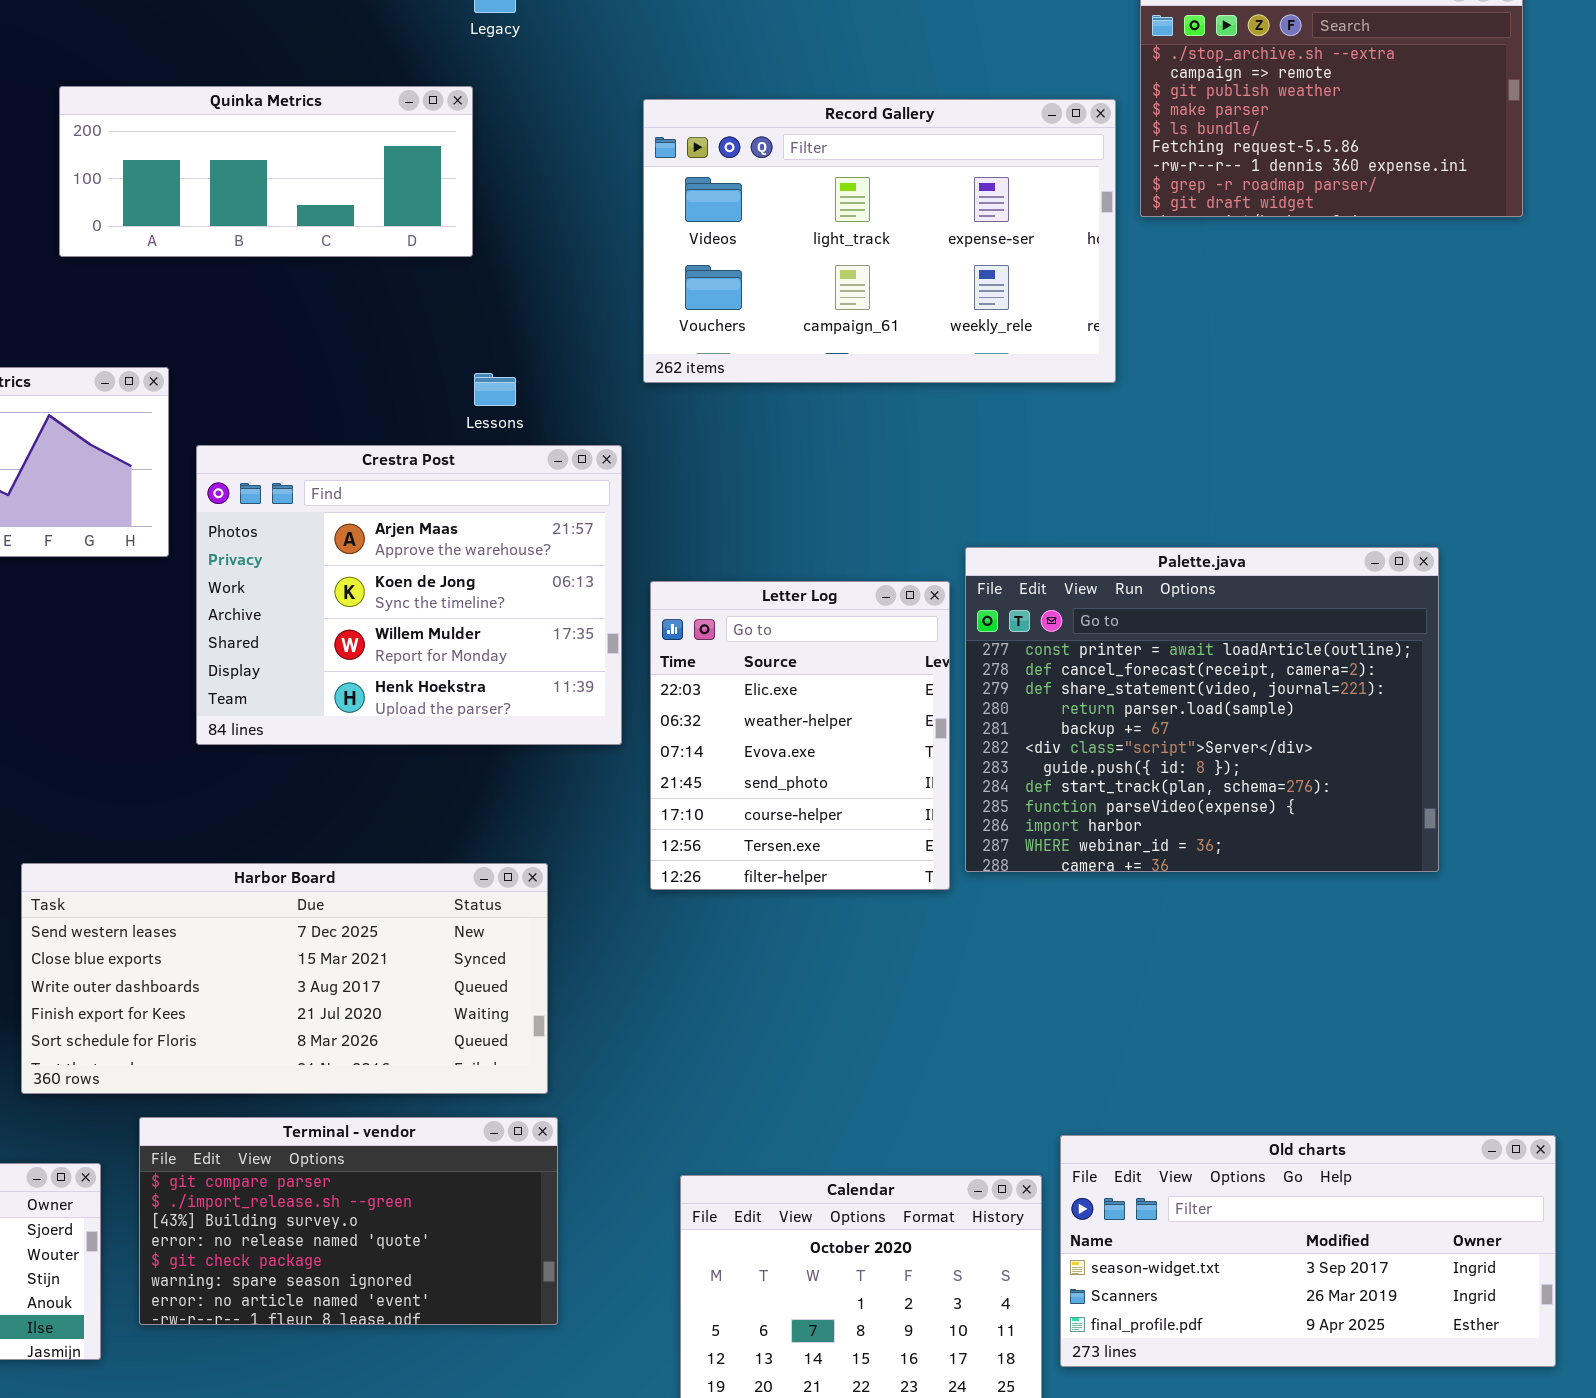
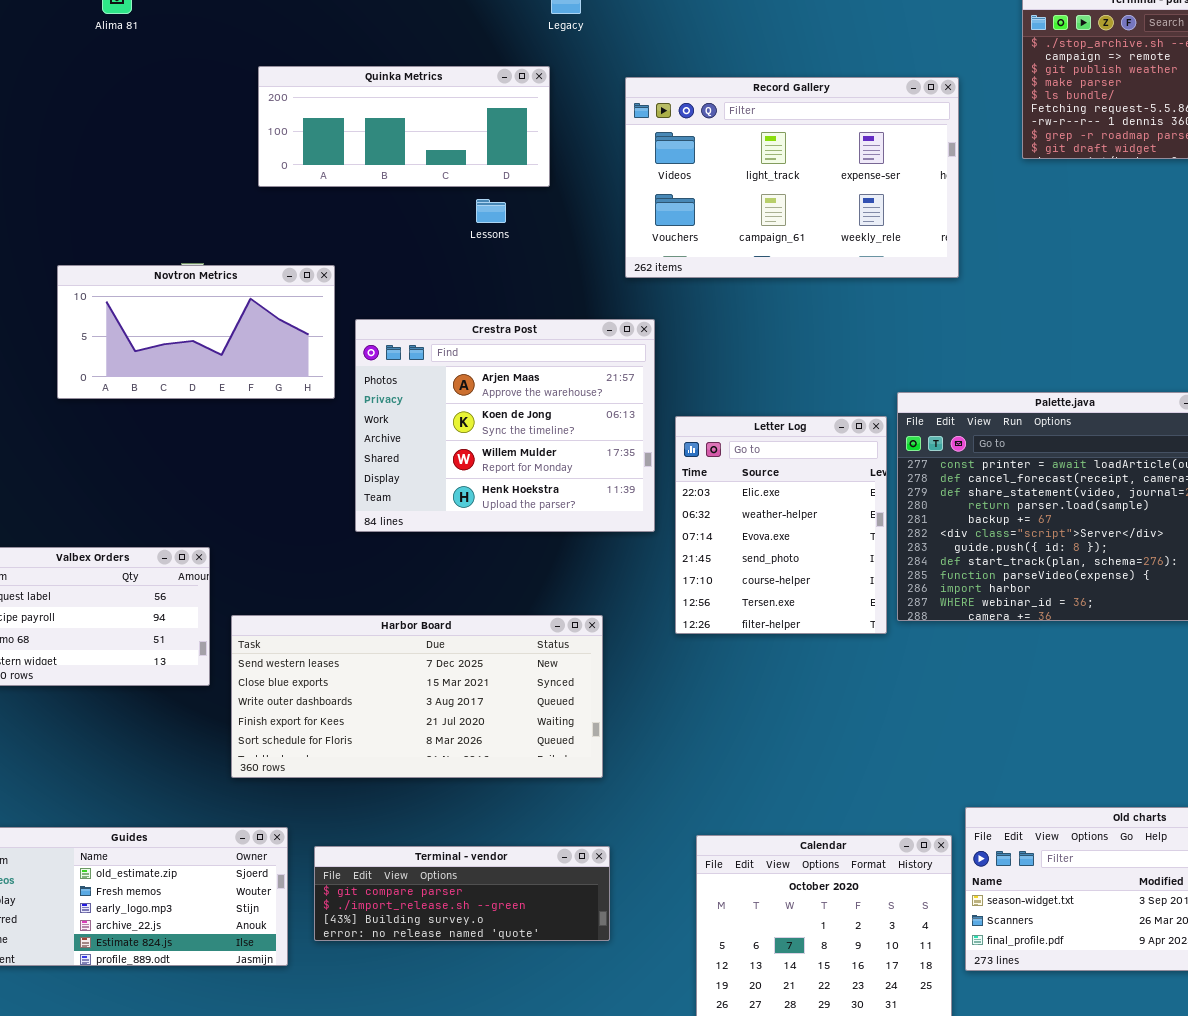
Record Gallery: [643,99,1116,383] -> [625,77,959,278], moved
Lessons: [474,373,516,406] -> [476,199,506,223], moved
Terminal - vendor: [139,1117,558,1325] -> [314,846,610,941], resized

